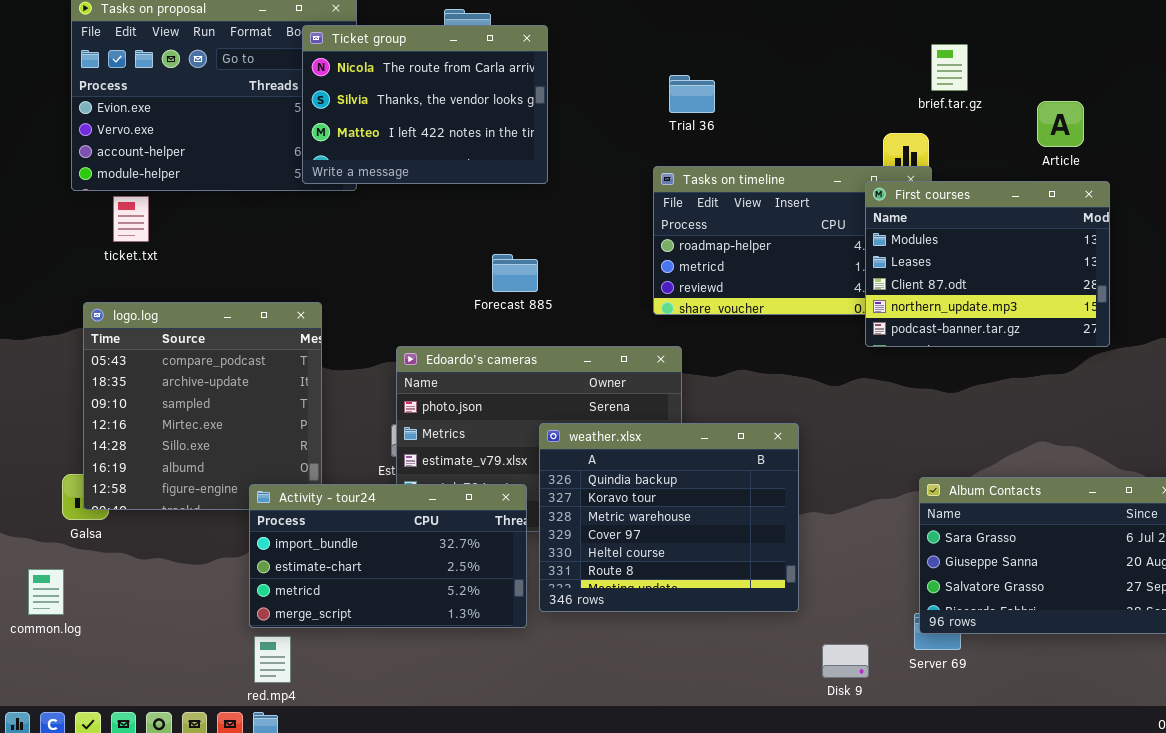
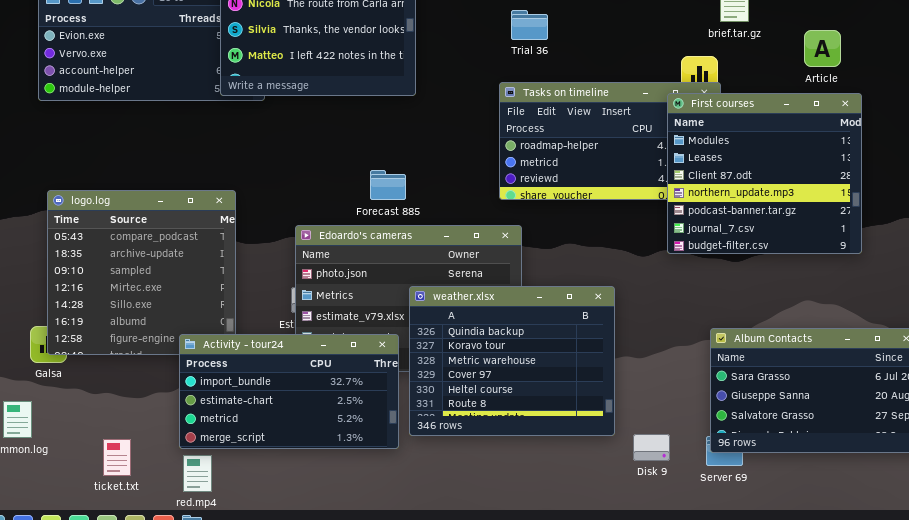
First courses: [865,181,1110,347] -> [667,93,862,254], resized
ticket.txt: [113,196,149,242] -> [103,439,131,476], moved
Forecast 885: [492,254,538,292] -> [370,170,406,200], moved
Disk 9: [822,644,869,678] -> [633,434,670,461], moved

